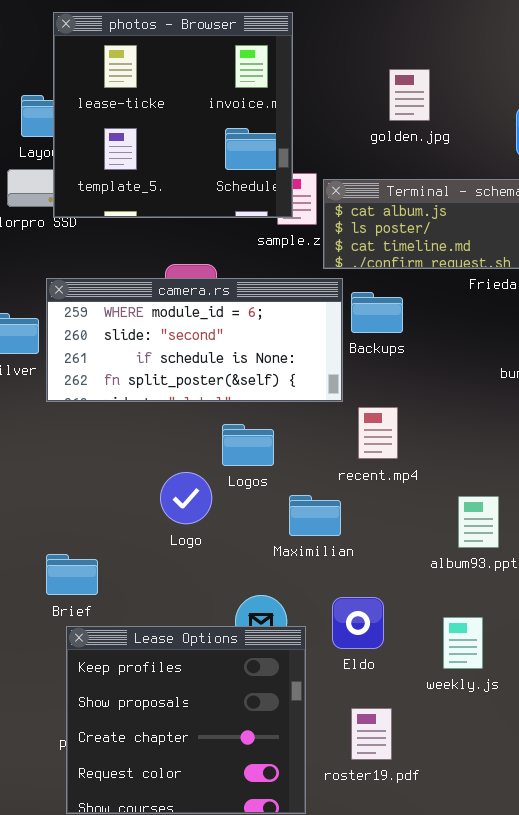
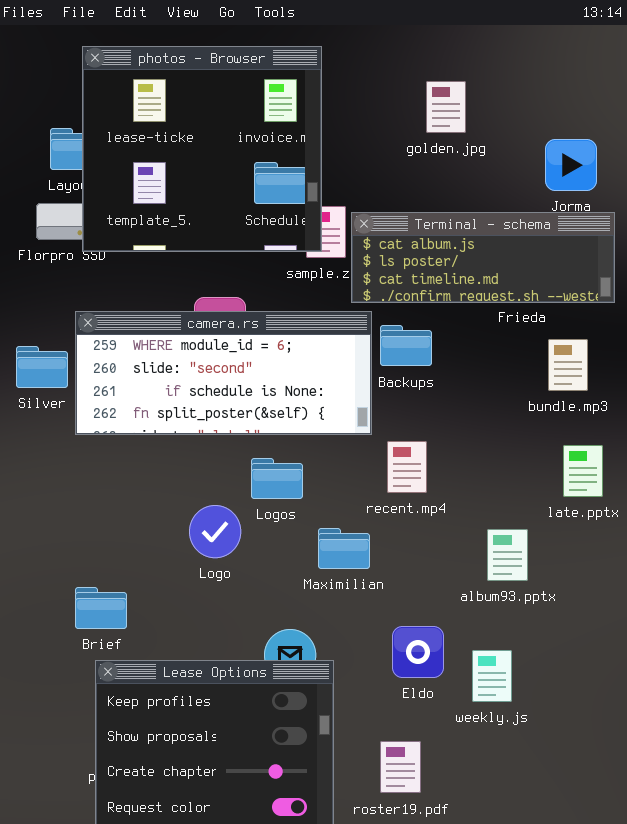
golden.jpg: [389,69,430,121] -> [426,81,466,133], moved
Eldo: [332,597,384,649] -> [392,626,444,678], moved

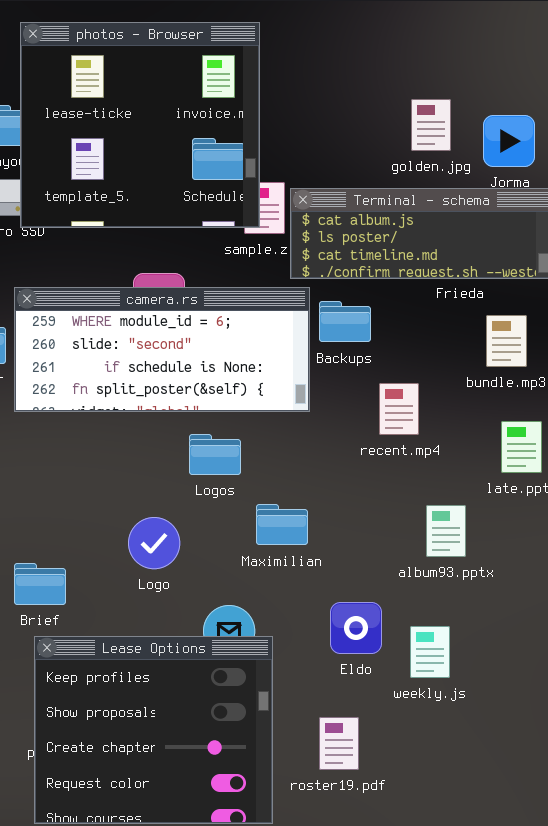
golden.jpg: [426,81,466,133] -> [411,99,451,151], moved
recent.mp4: [387,441,427,493] -> [379,383,419,435], moved
Logo: [189,505,241,558] -> [128,517,180,569], moved

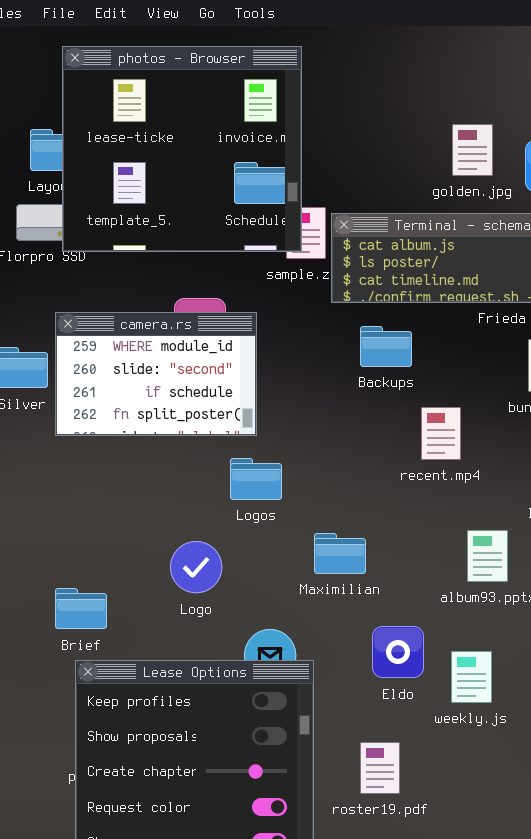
camera.rs: [14,287,310,412] -> [55,312,257,436], resized
Maximilian: [256,504,308,545] -> [314,533,366,574], moved

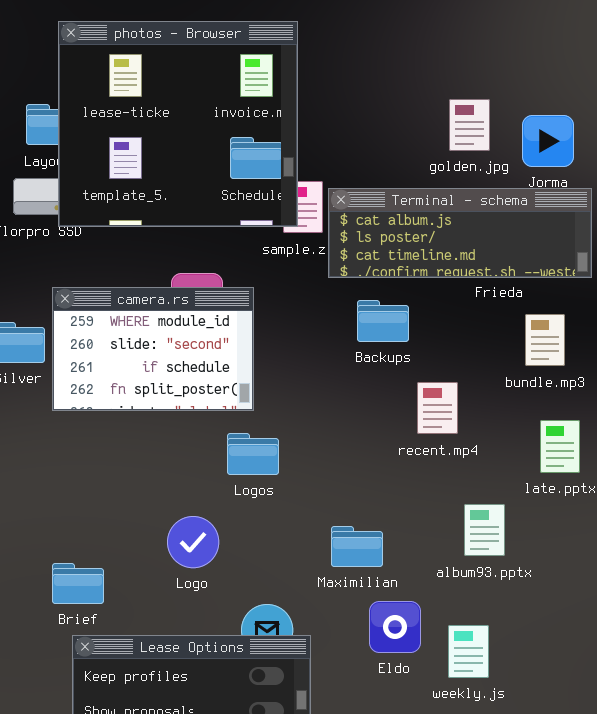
Maximilian: [314,533,366,574] -> [331,526,383,567], moved

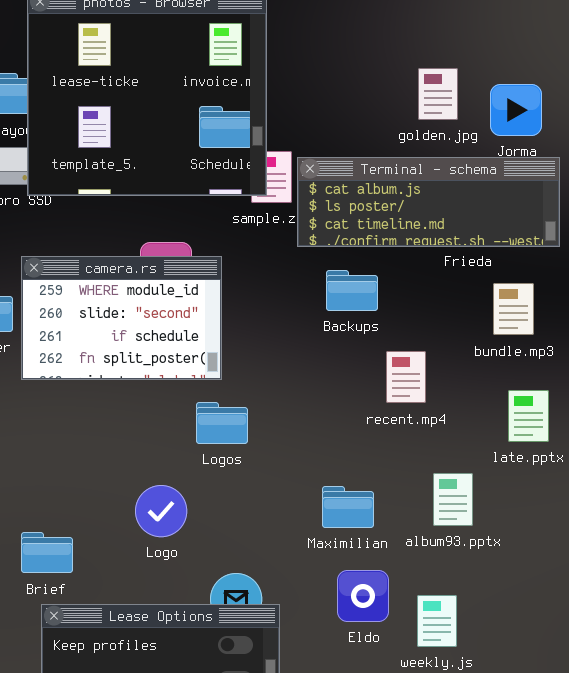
Maximilian: [331,526,383,567] -> [322,486,374,528], moved

